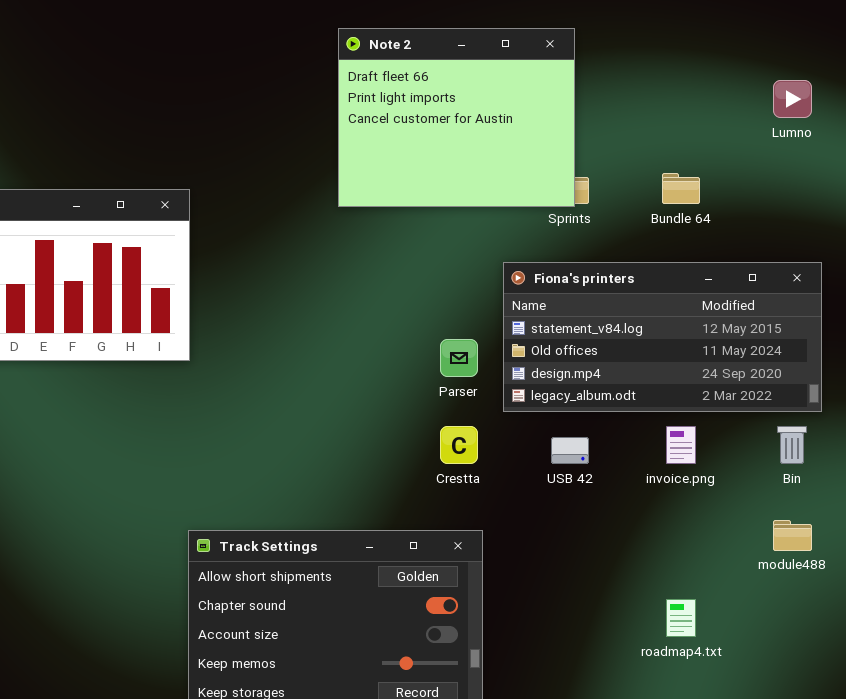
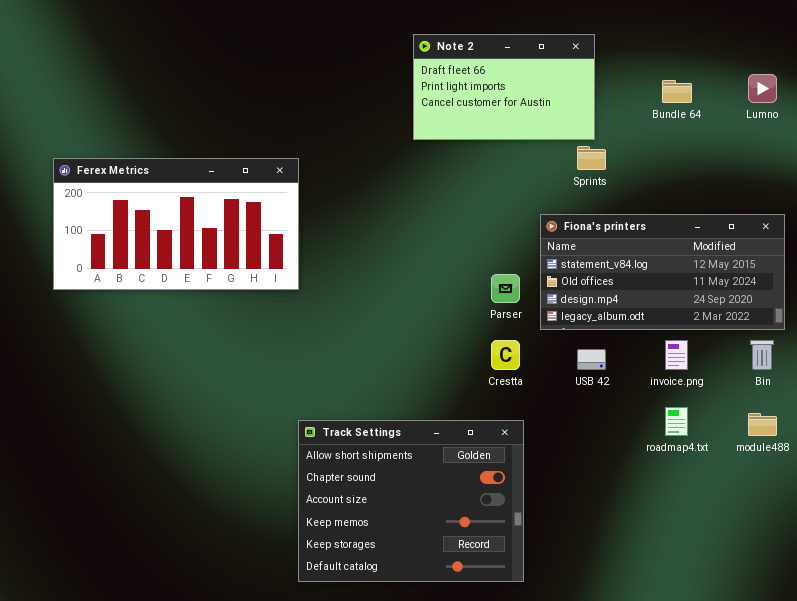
Note 2: [338,28,575,207] -> [413,34,595,140], resized
Bundle 64: [662,173,700,204] -> [662,80,692,103], moved
roadmap4.txt: [666,599,696,637] -> [665,407,688,436], moved

